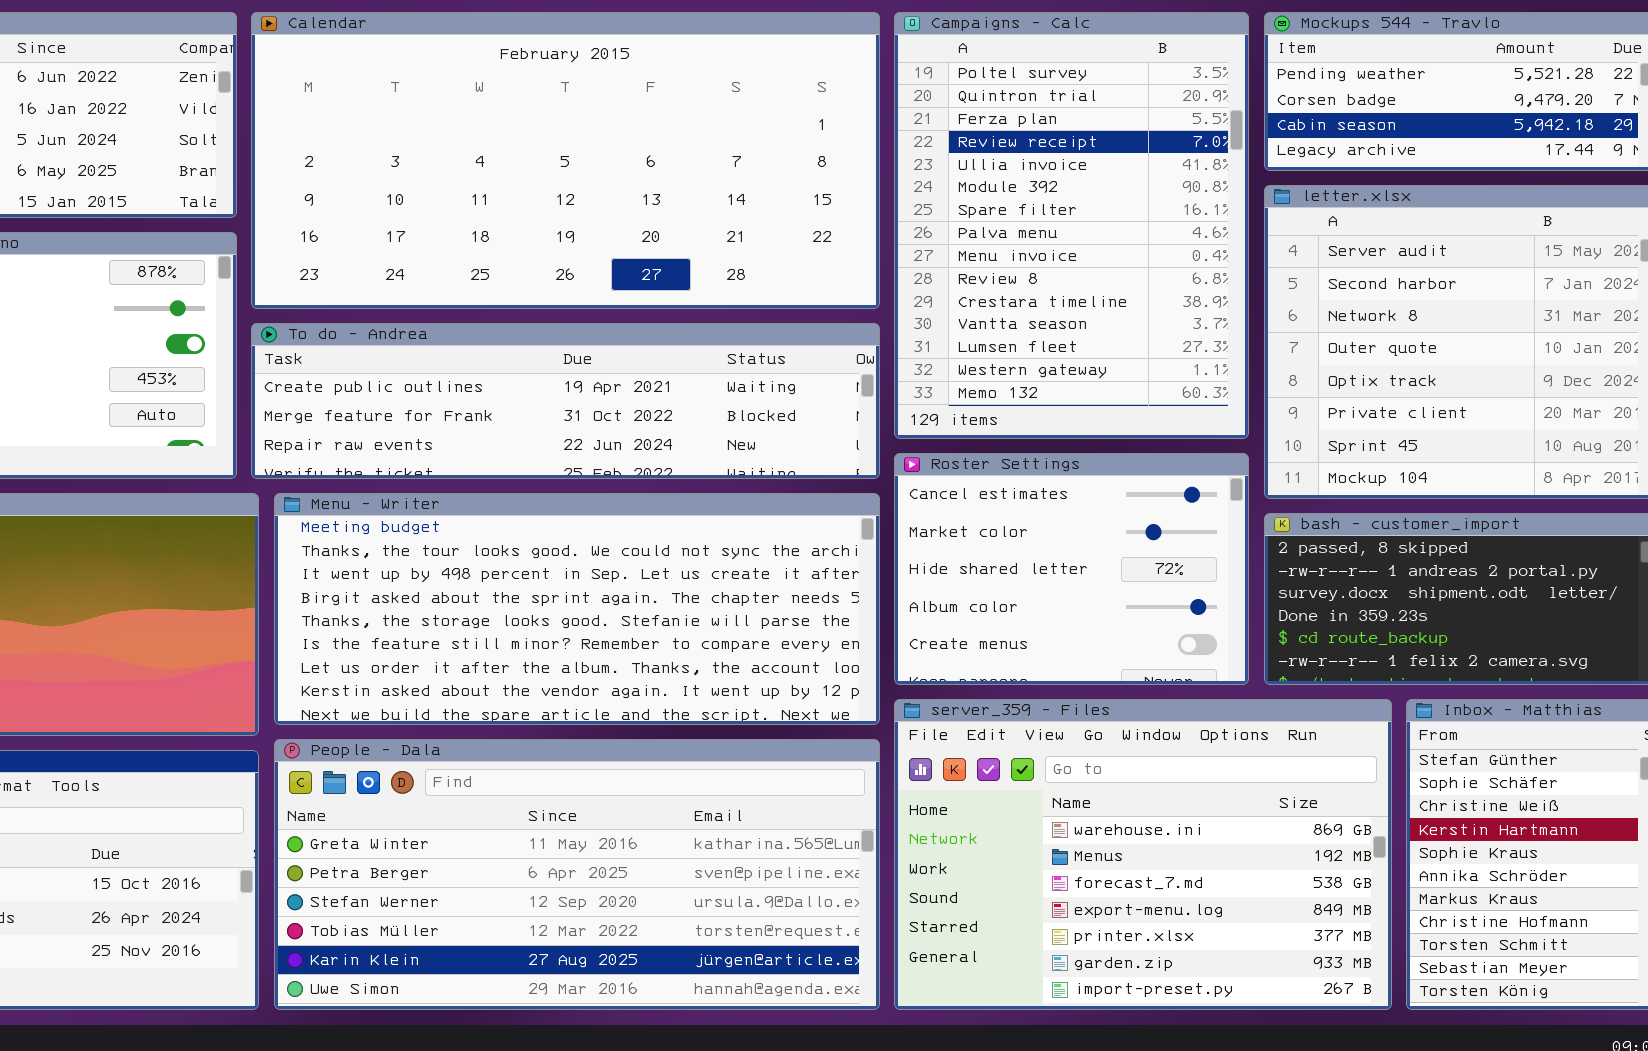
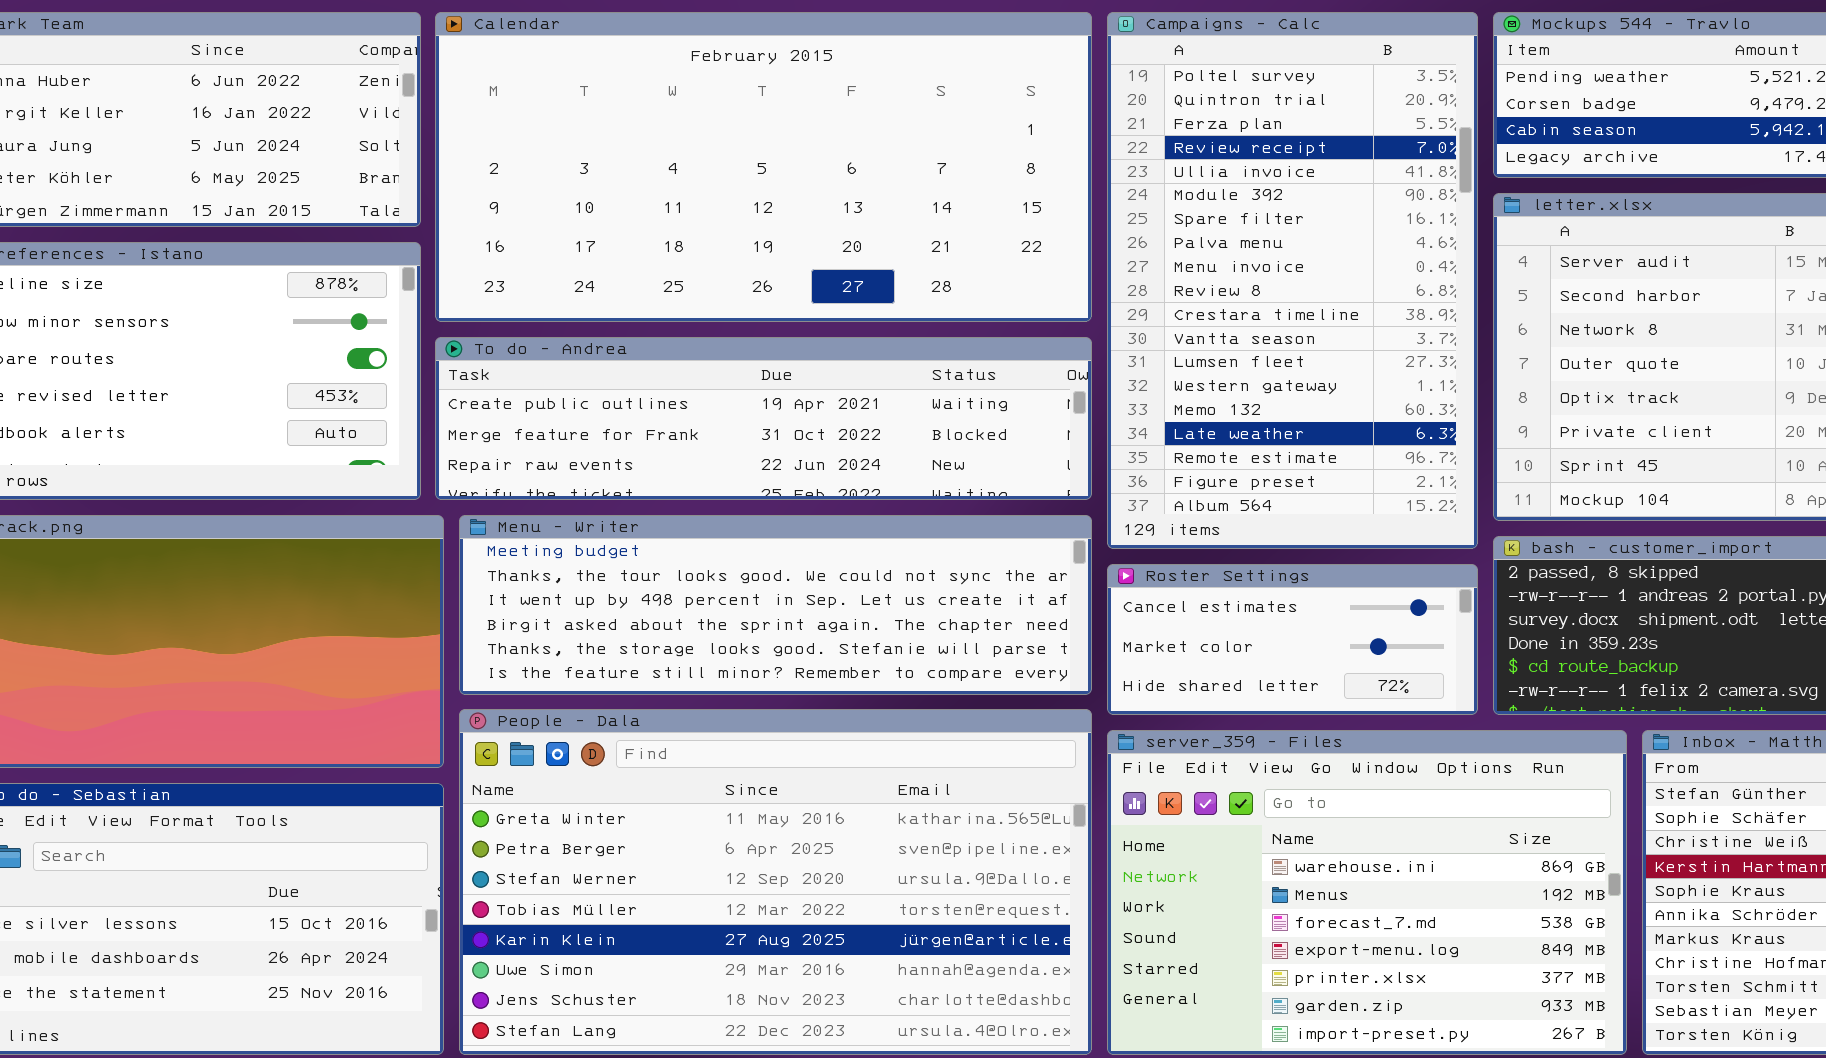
Campaigns - Calc: [894,12,1249,439] -> [1107,12,1478,549], resized
Roster Settings: [894,453,1249,685] -> [1107,564,1478,715], resized
Menu - Writer: [274,493,880,725] -> [459,515,1092,695], resized
People - Dala: [274,739,880,1010] -> [459,709,1092,1055], resized

